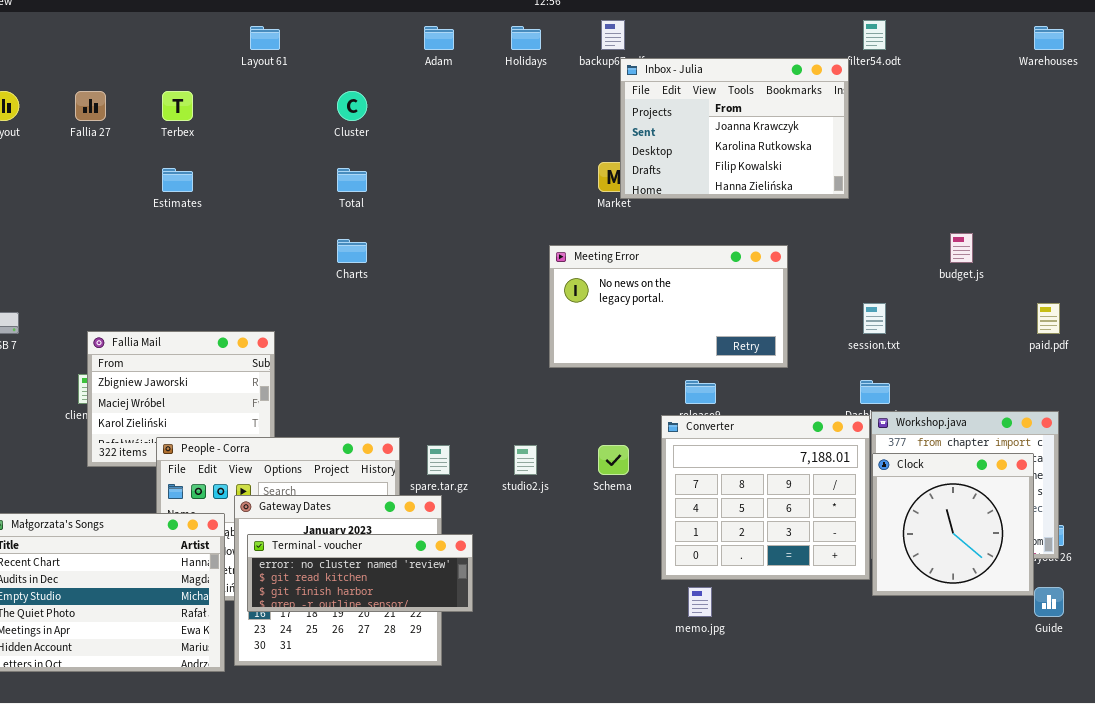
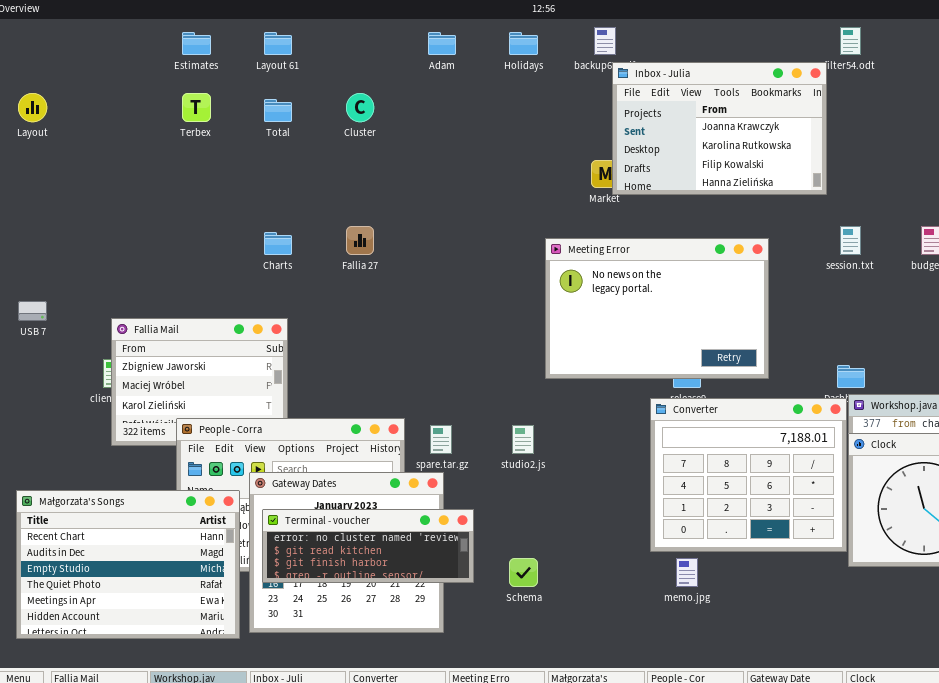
Fallia 27: [75,91,106,121] -> [346,226,374,255], moved
Estimates: [162,168,193,192] -> [182,32,211,55], moved
Total: [337,168,367,192] -> [264,99,292,122], moved
Charts: [337,239,367,263] -> [264,232,292,255], moved
Meeting Error: [549,245,788,368] -> [545,238,769,379], resized
session.txt: [863,303,886,334] -> [840,226,861,255], moved
Schema: [598,445,629,475] -> [509,558,538,587], moved

